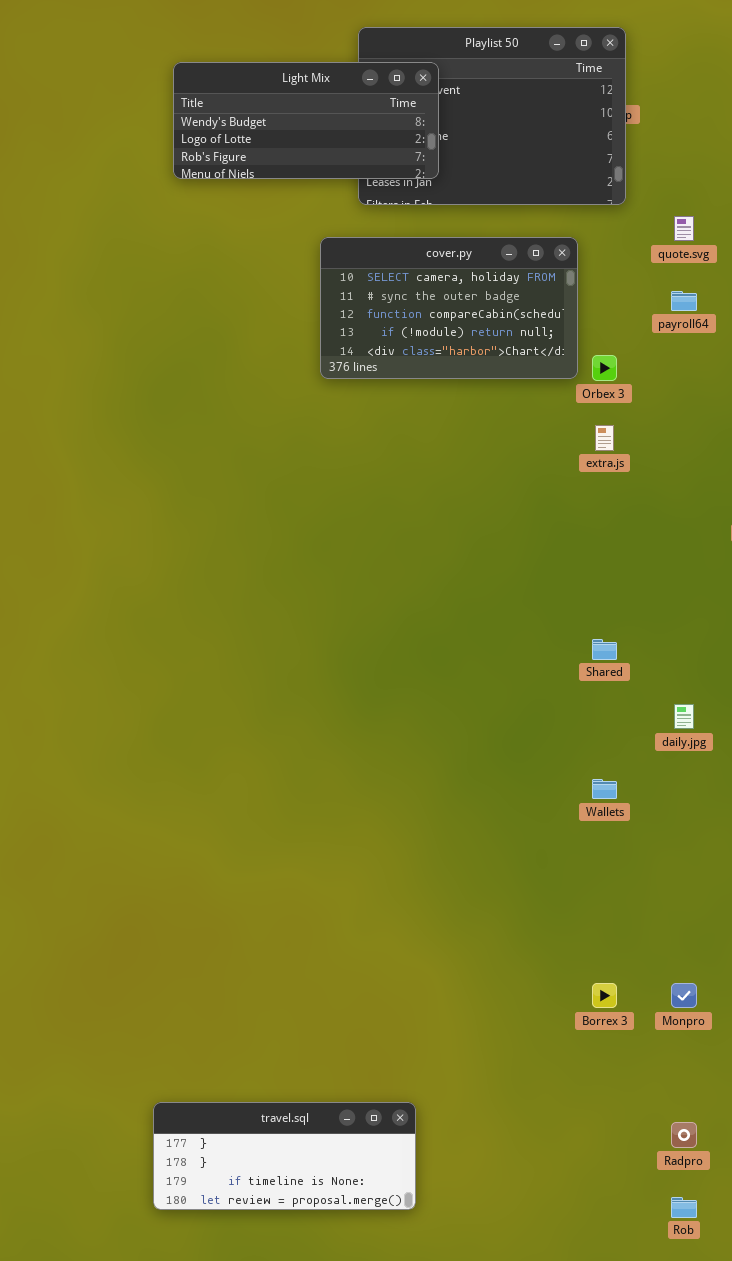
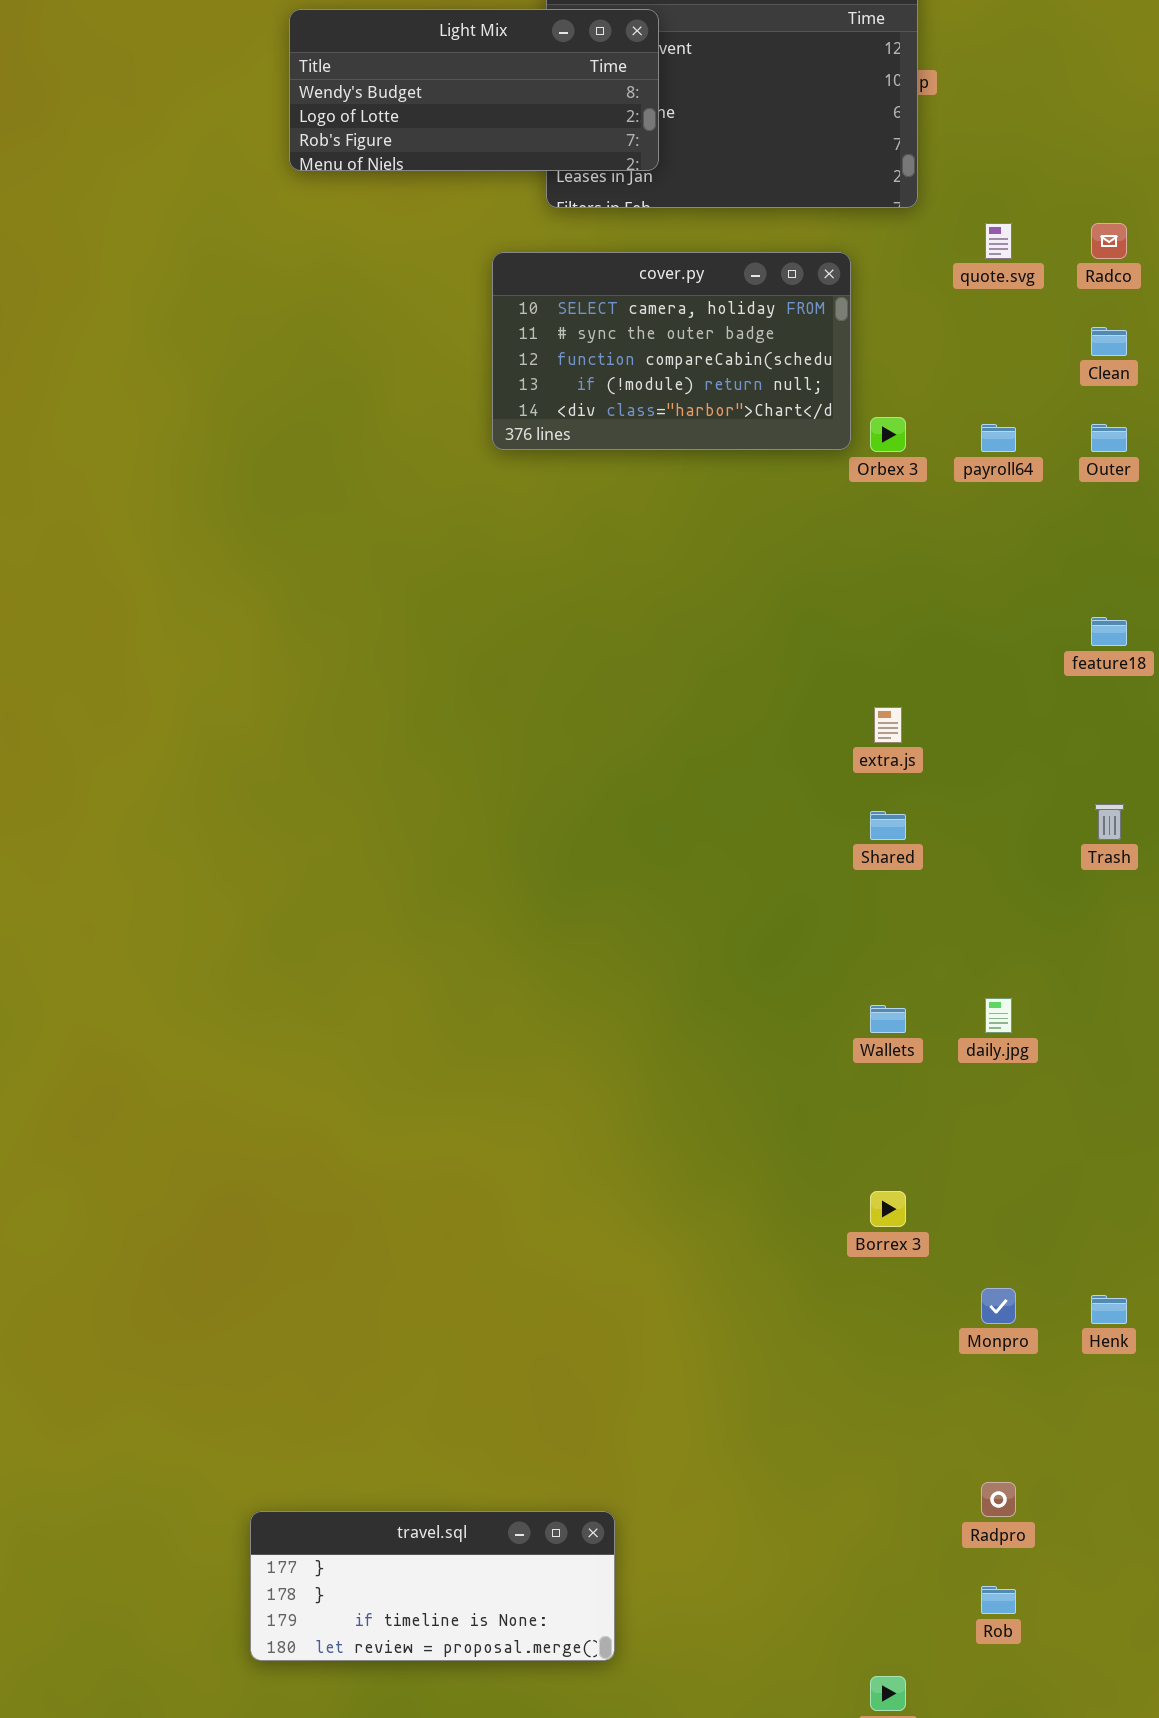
payroll64: [671,291,697,311] -> [981,424,1016,452], moved
extra.js: [595,425,614,451] -> [874,707,902,743], moved
daily.jpg: [674,704,694,729] -> [985,998,1012,1033], moved
Borrex 3: [592,983,617,1008] -> [870,1191,906,1227], moved
travel.sql: [153,1102,416,1210] -> [250,1511,615,1661], moved

